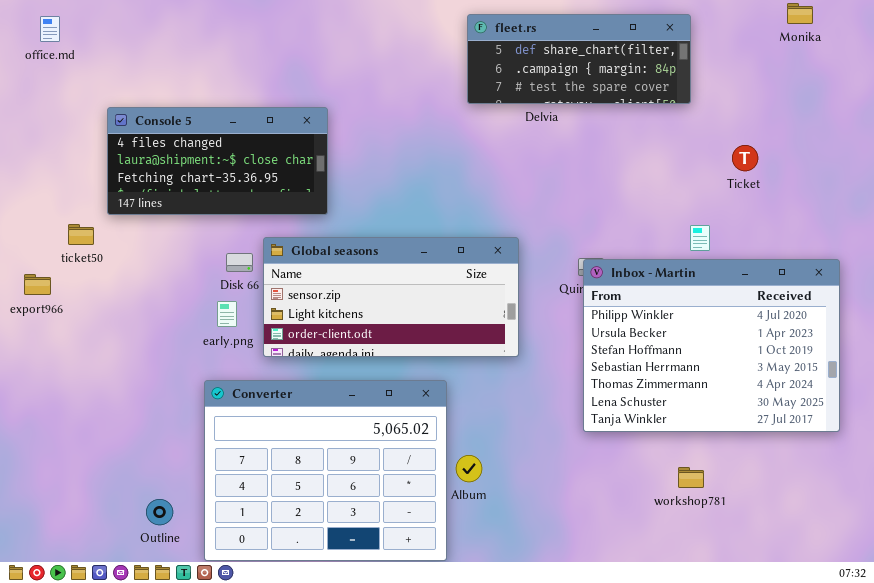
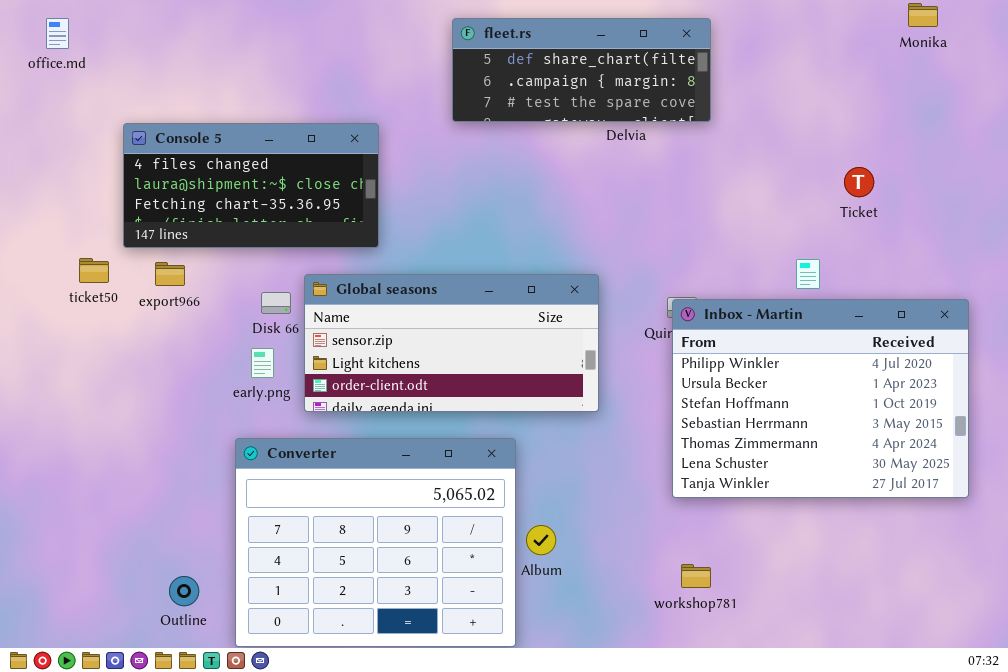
fleet.rs: [467,14,691,104] -> [452,18,711,122], moved
export966: [24,274,51,295] -> [155,262,185,286], moved
workshop781: [678,467,704,488] -> [681,564,711,588], moved

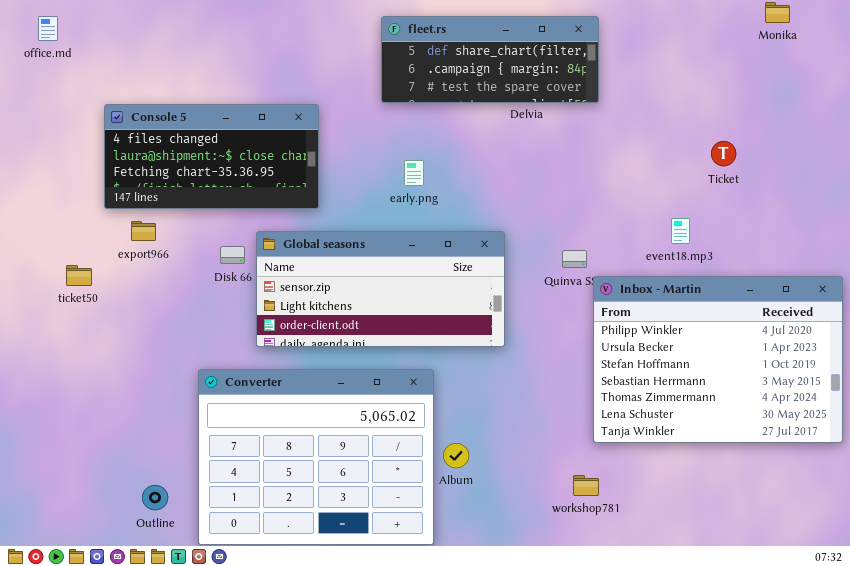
ticket50: [79,258,109,283] -> [66,265,92,286], moved
Inbox - Martin: [672,299,969,498] -> [593,276,843,443], moved
early.png: [251,348,274,378] -> [404,160,424,186], moved

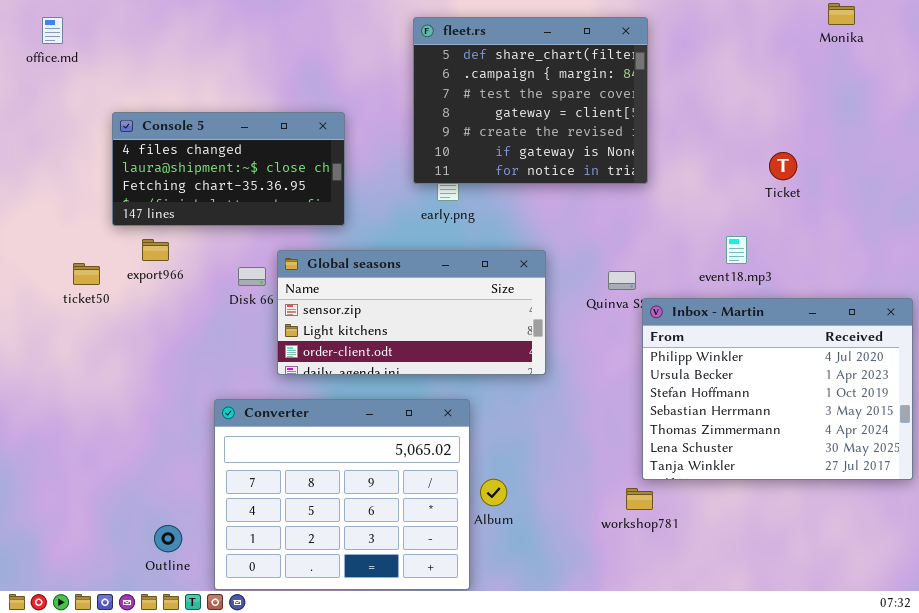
fleet.rs: [381,16,599,103] -> [413,17,648,184], resized
ticket50: [66,265,92,286] -> [73,263,100,285], moved
workshop781: [573,475,599,496] -> [626,488,653,510], moved

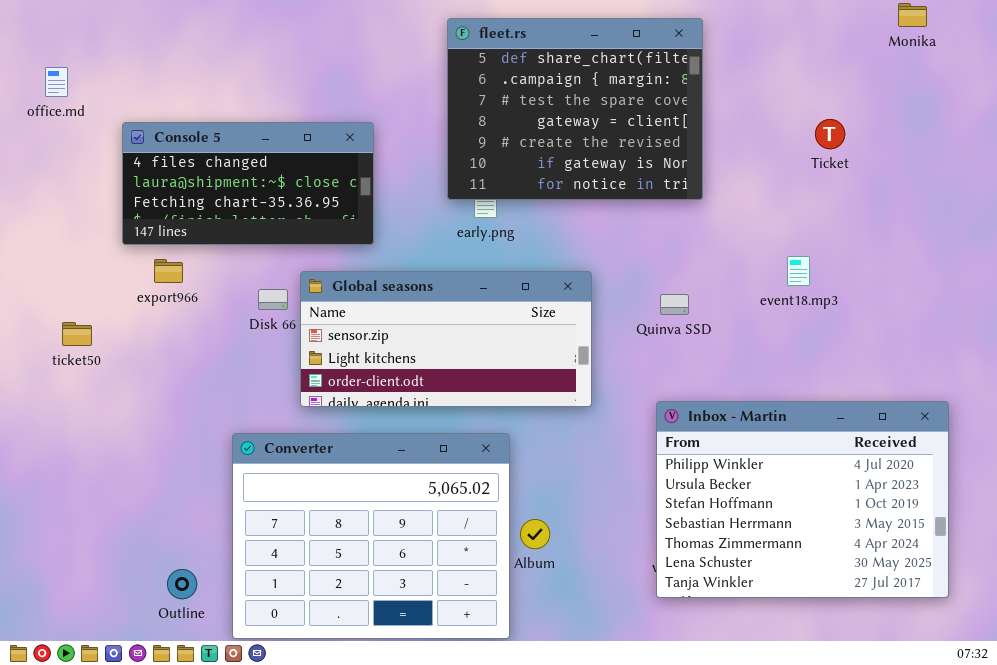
office.md: [42,17,63,44] -> [45,67,68,97], moved
Ticket: [769,152,797,180] -> [815,119,845,149], moved
ticket50: [73,263,100,285] -> [62,322,92,346], moved
Inbox - Martin: [642,298,913,480] -> [656,401,949,598], moved

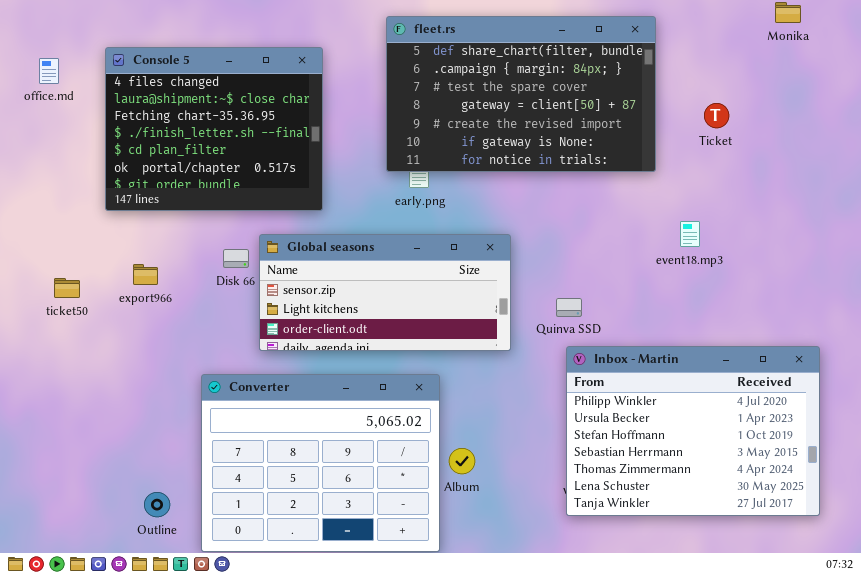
fleet.rs: [447,18,703,200] -> [386,16,656,172], resized
Console 5: [122,122,374,245] -> [105,47,323,211], resized
export966: [154,259,183,283] -> [133,264,158,285], moved
Quinva SSD: [660,294,689,315] -> [556,298,582,317], moved

